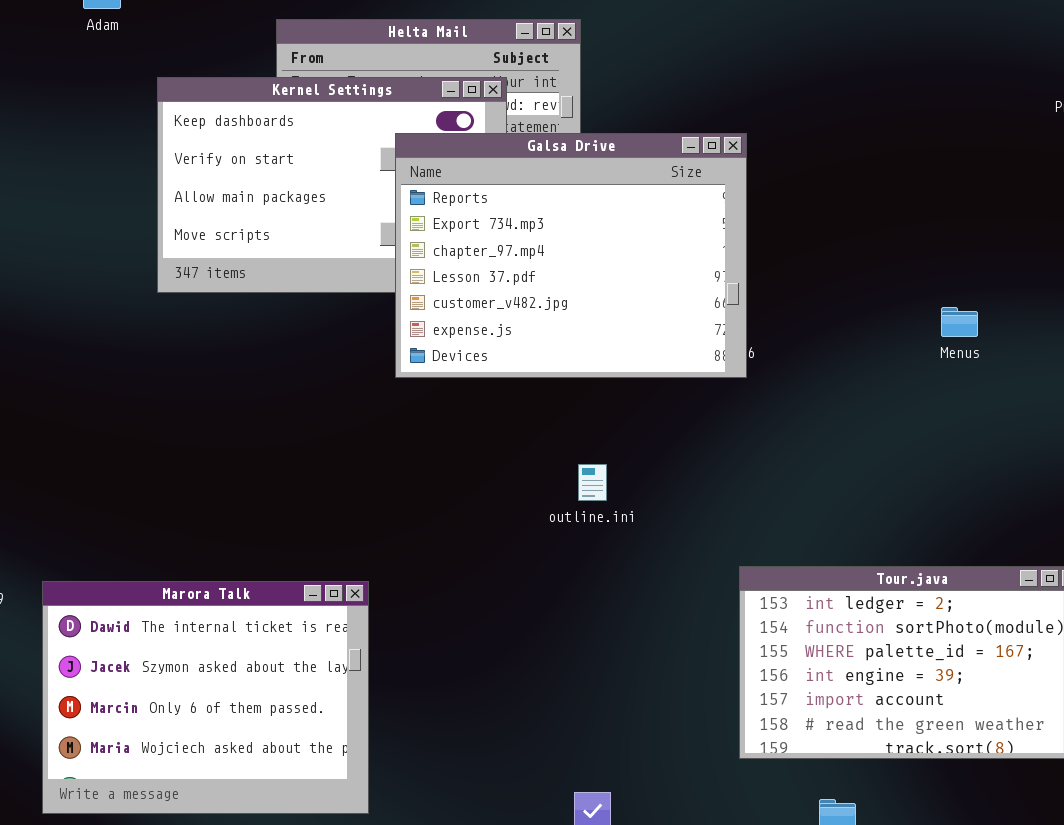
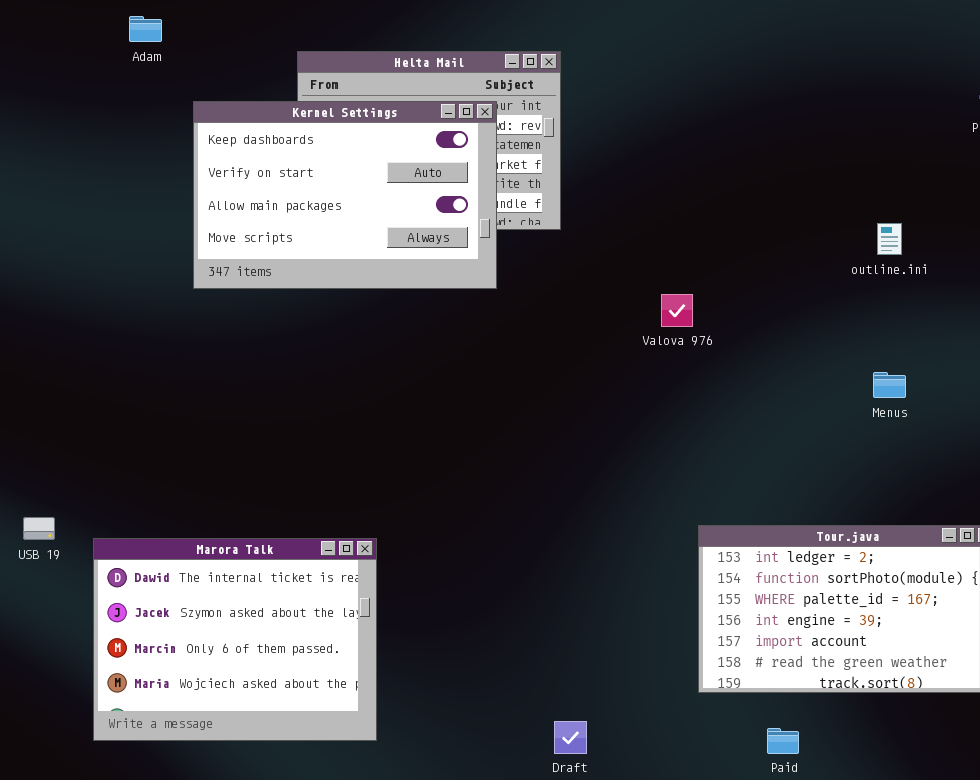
Galsa Drive: [395,133,747,378] -> none, closed
Menus: [941,307,978,337] -> [873,372,906,398], moved
outline.ini: [578,464,607,501] -> [877,223,902,255], moved

